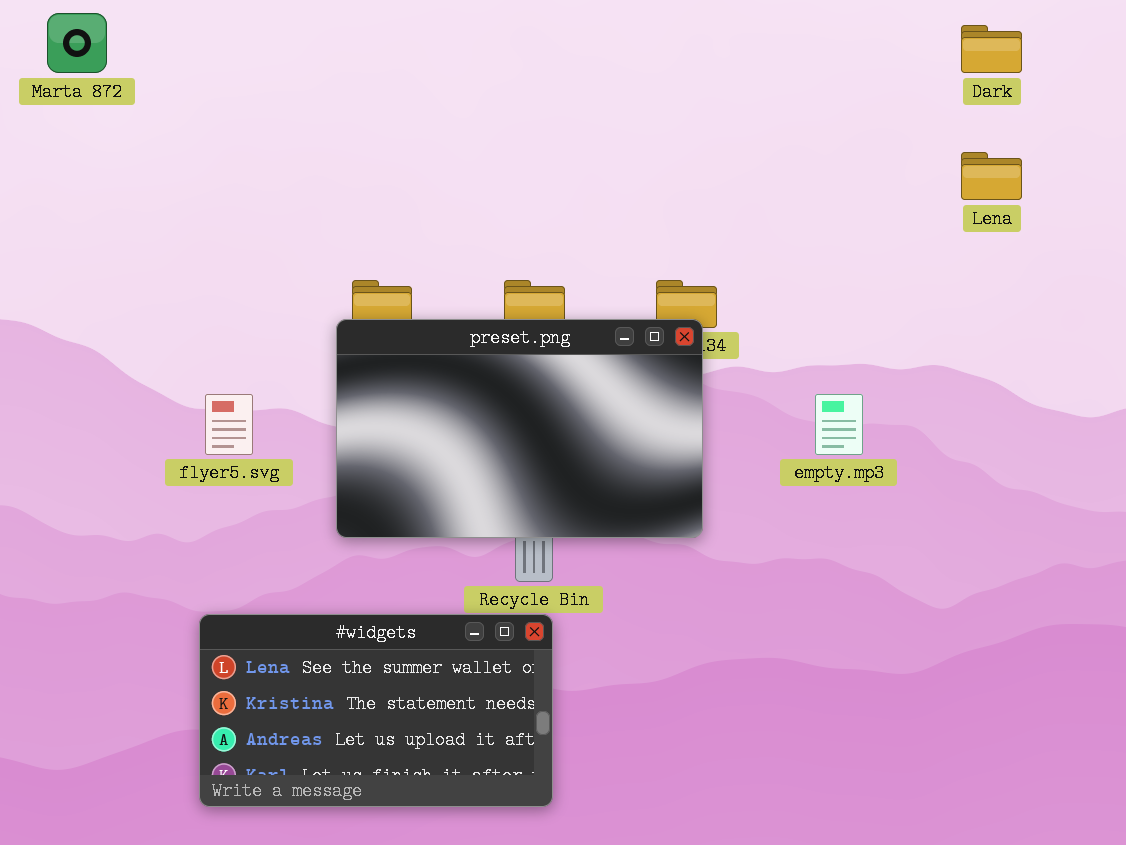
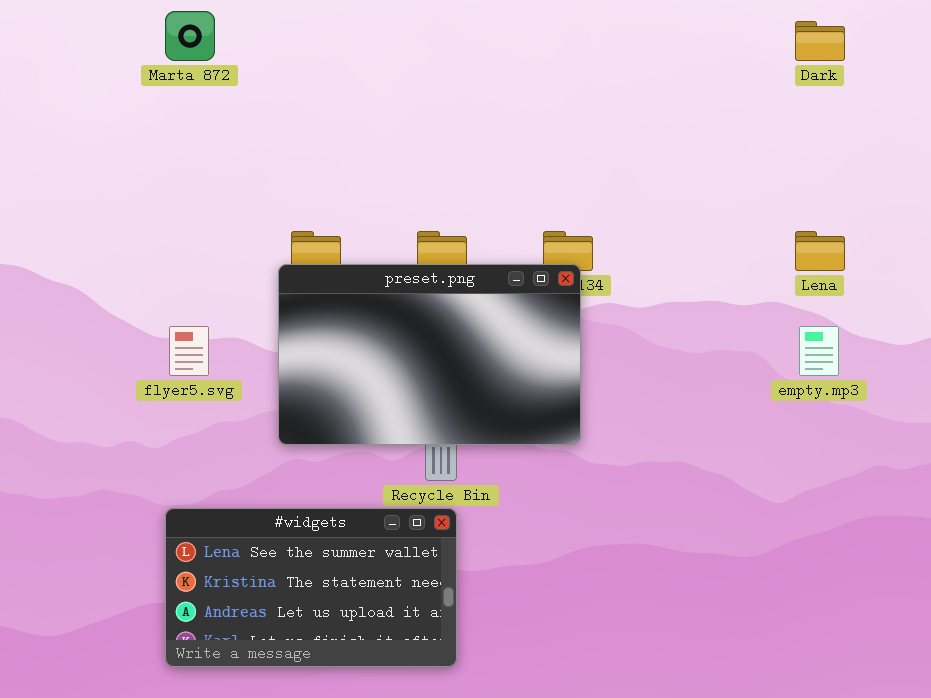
Marta 872: [47,13,107,73] -> [165,11,215,61], moved
Lena: [961,152,1022,200] -> [795,231,845,271], moved
empty.mp3: [815,394,863,455] -> [799,326,839,376], moved

